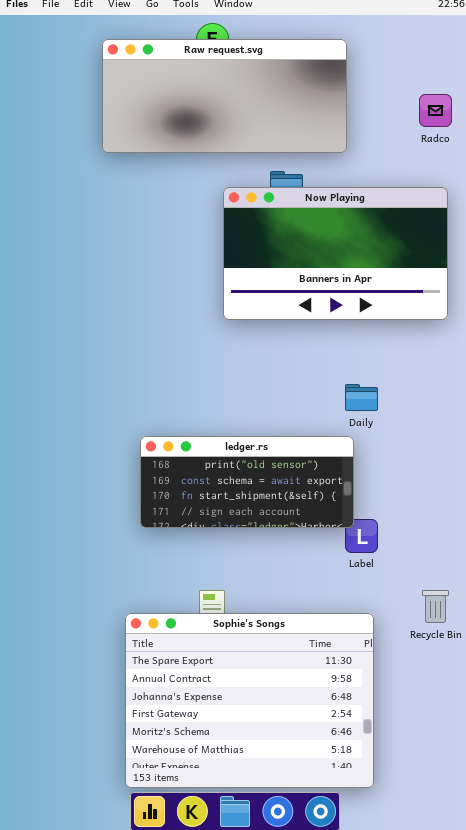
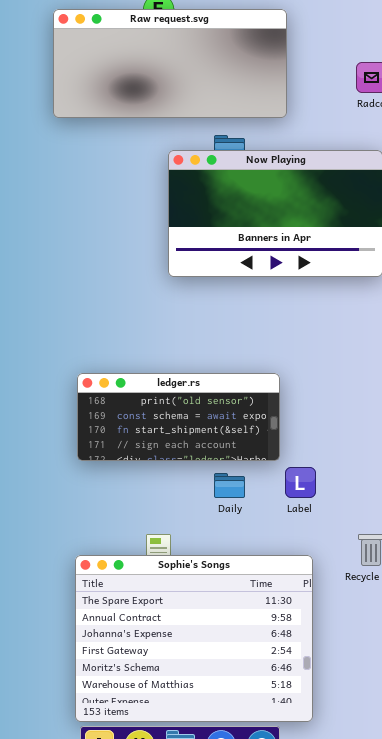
Daily: [345,384,378,411] -> [214,473,245,498], moved
ledger.rs: [140,436,354,528] -> [77,373,280,461], moved

